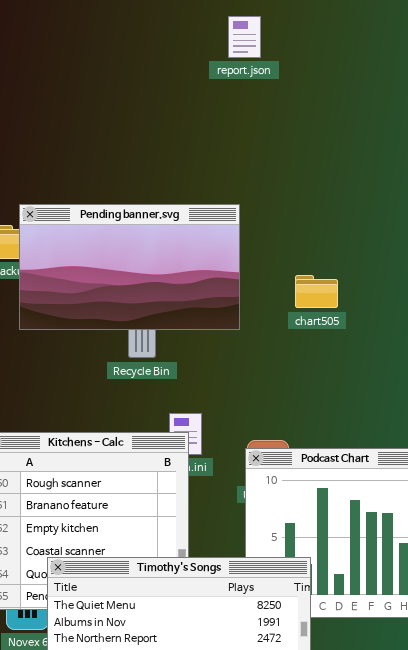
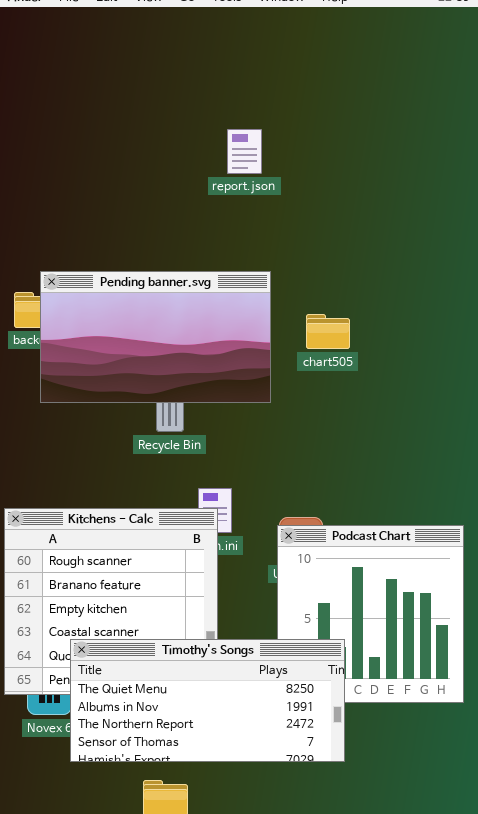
report.json: [228,16,261,58] -> [227,129,262,174], moved
chart505: [295,275,338,308] -> [306,314,350,349], moved

